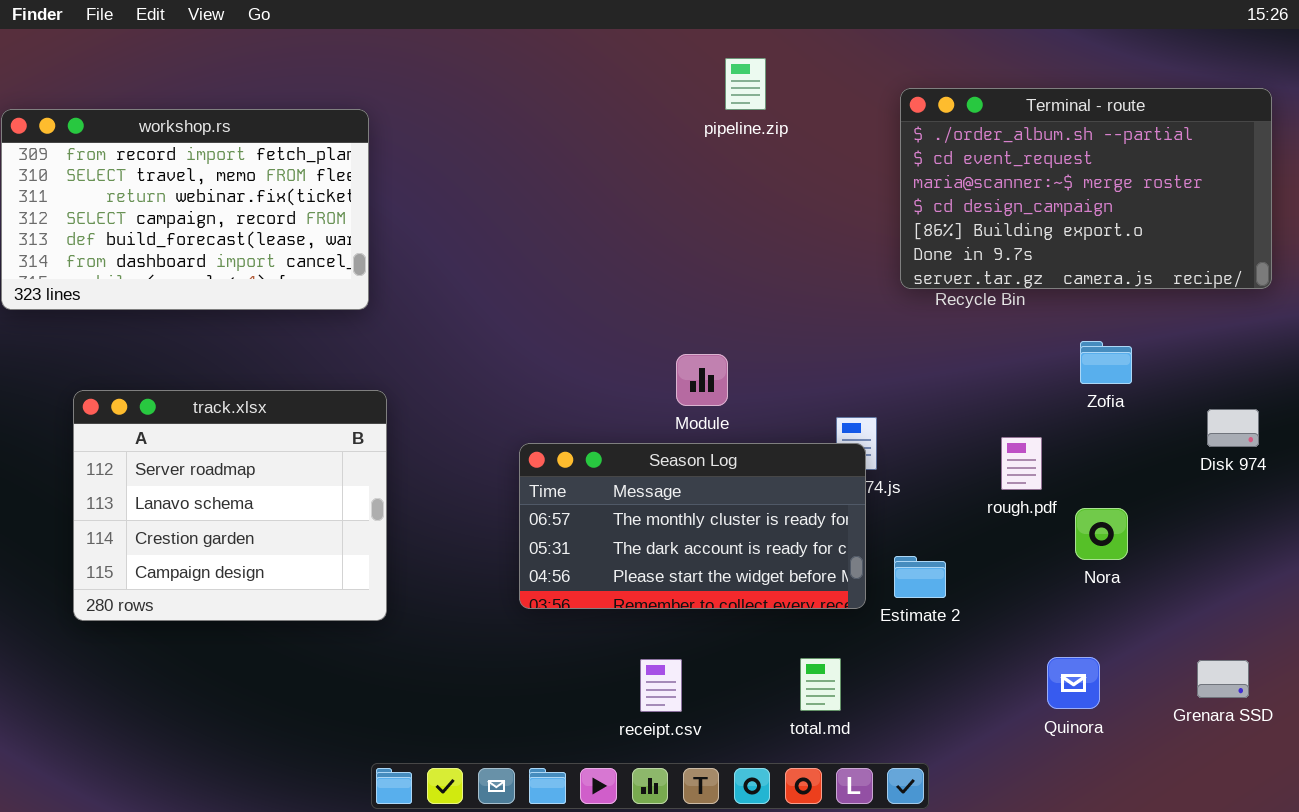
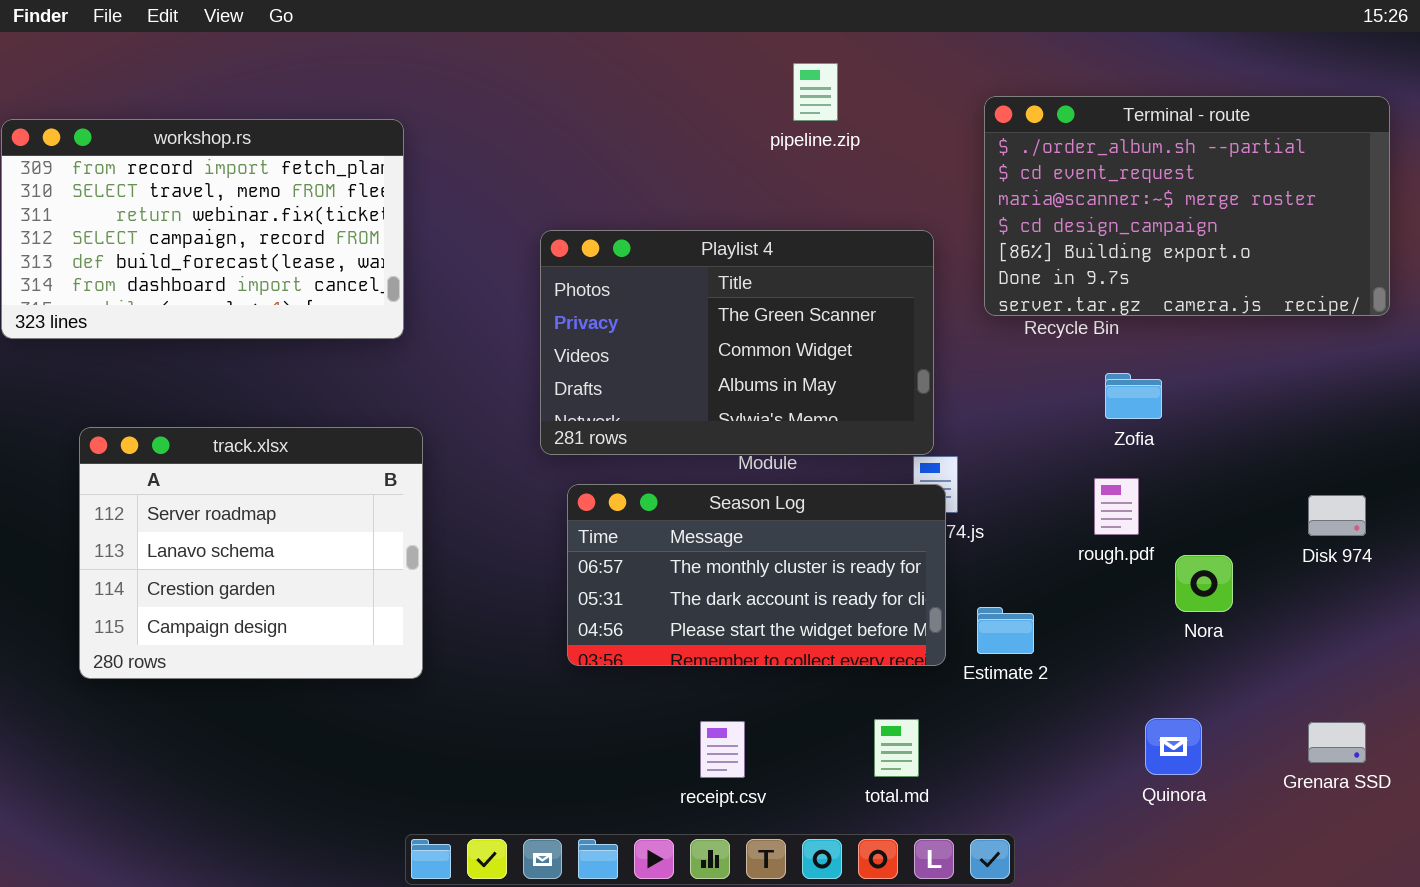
Playlist 4: none -> [540,230,934,455], opened
Zofia: [1080,341,1132,384] -> [1105,373,1162,419], moved
Disk 974: [1207,409,1259,447] -> [1308,495,1366,536], moved

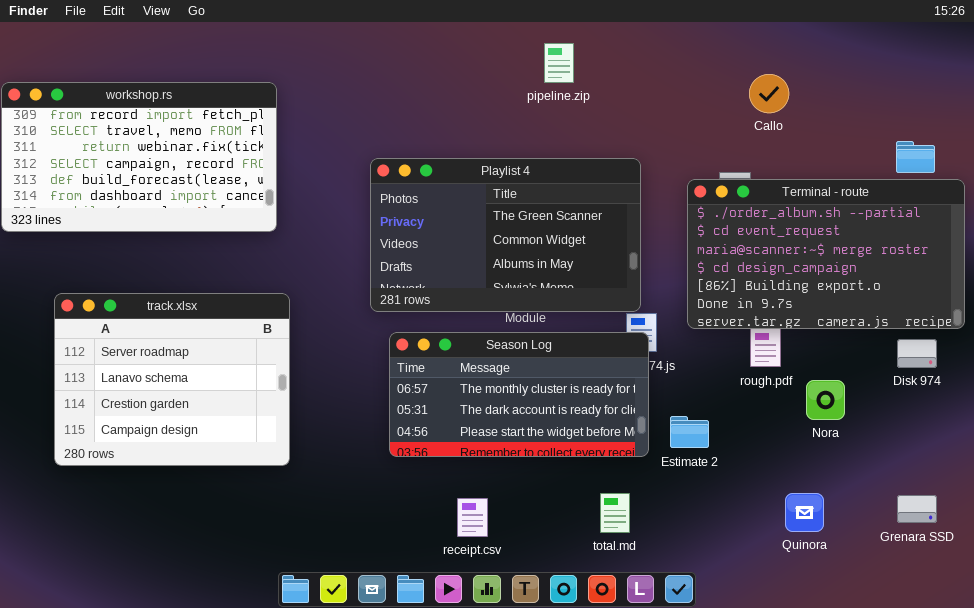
Terminal - route: [984,96,1390,316] -> [687,179,965,329], moved
receipt.csv: [700,721,745,778] -> [457,498,488,537], moved

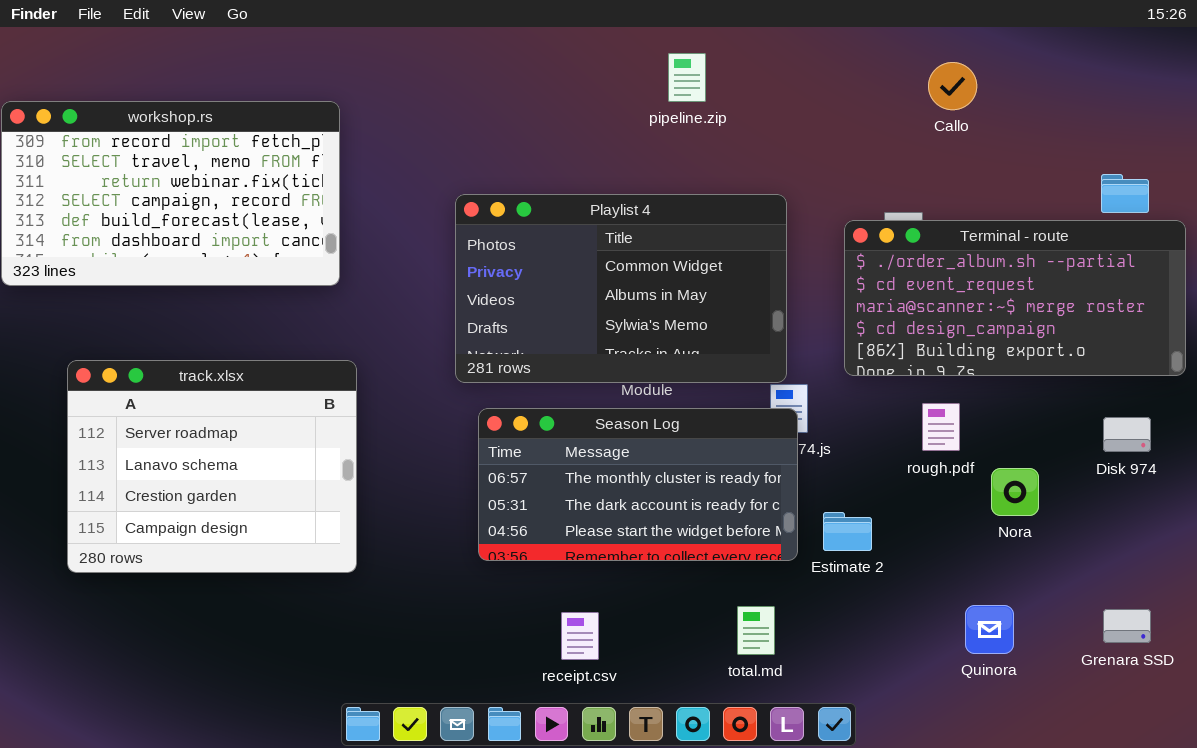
Callo: [749,74,789,113] -> [928,62,977,110], moved
Playlist 4: [370,158,641,312] -> [455,194,787,383], scrolled down 1 row
Terminal - route: [687,179,965,329] -> [844,220,1186,376], resized

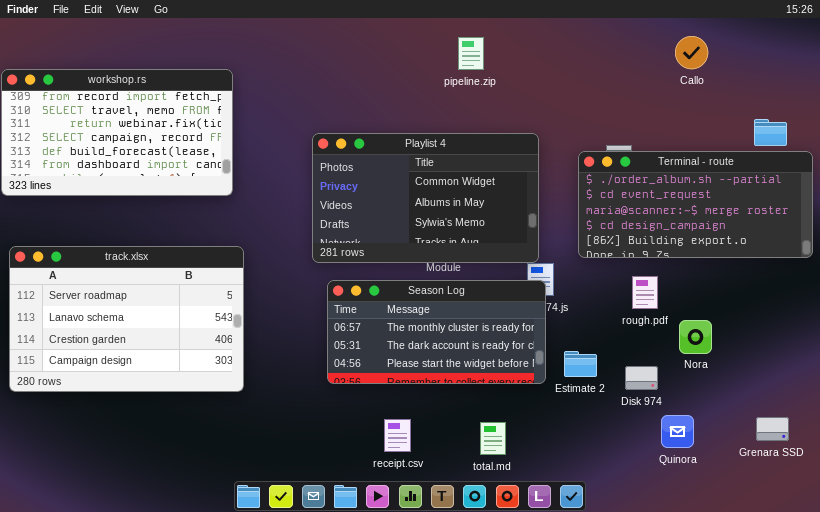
Callo: [928,62,977,110] -> [675,36,708,69], moved
track.xlsx: [67,360,357,573] -> [9,246,244,392], resized
Disk 974: [1103,417,1151,452] -> [625,366,658,390], moved
total.md: [737,606,775,655] -> [480,422,506,455], moved

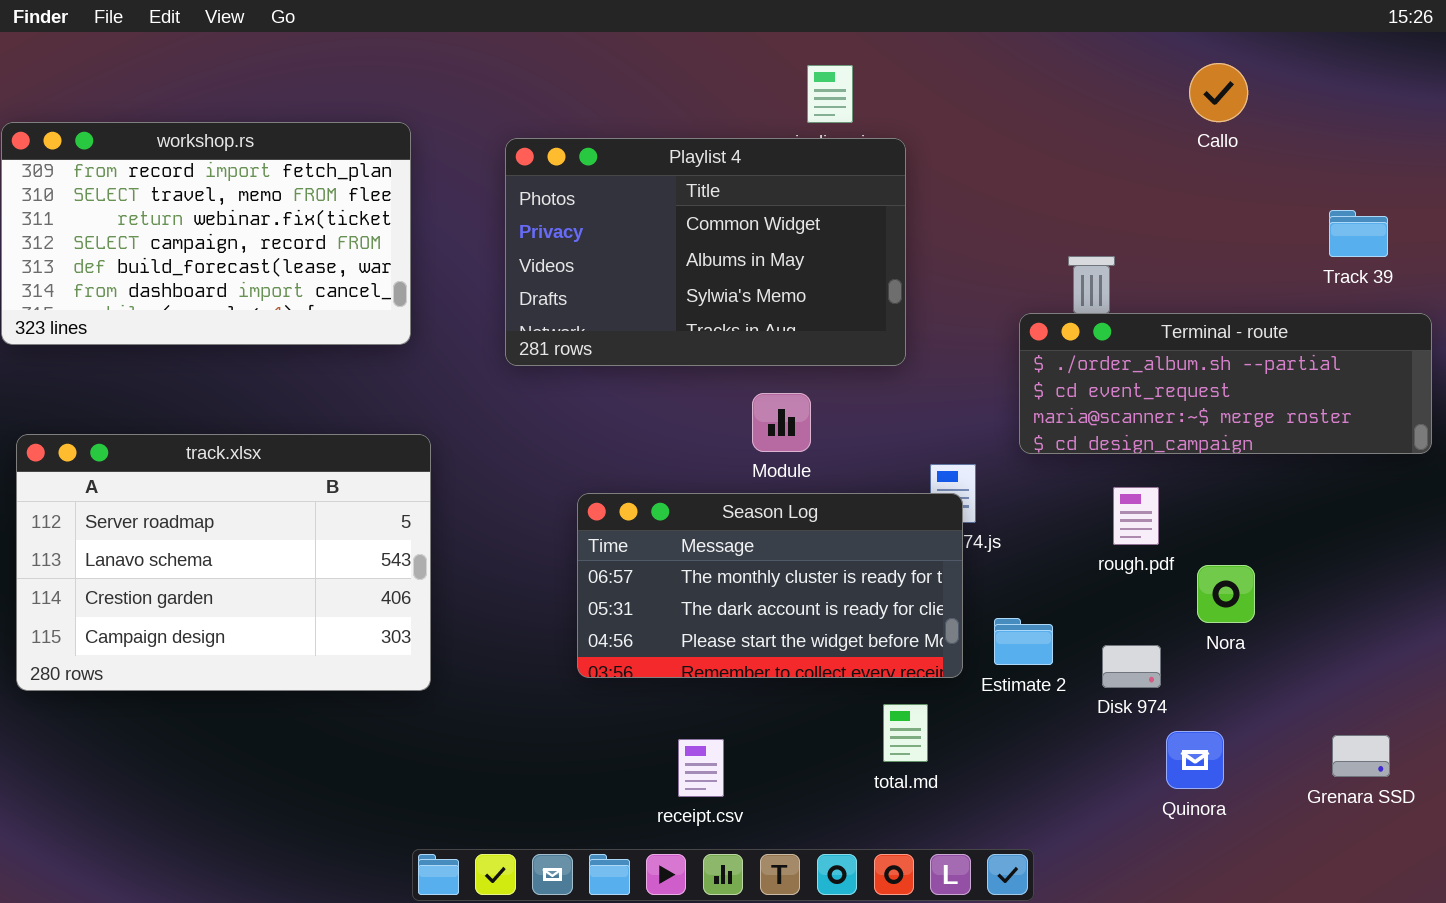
Playlist 4: [312,133,539,263] -> [505,138,906,366], moved
Terminal - route: [578,151,813,258] -> [1019,313,1432,454], resized
total.md: [480,422,506,455] -> [883,704,928,762], moved

